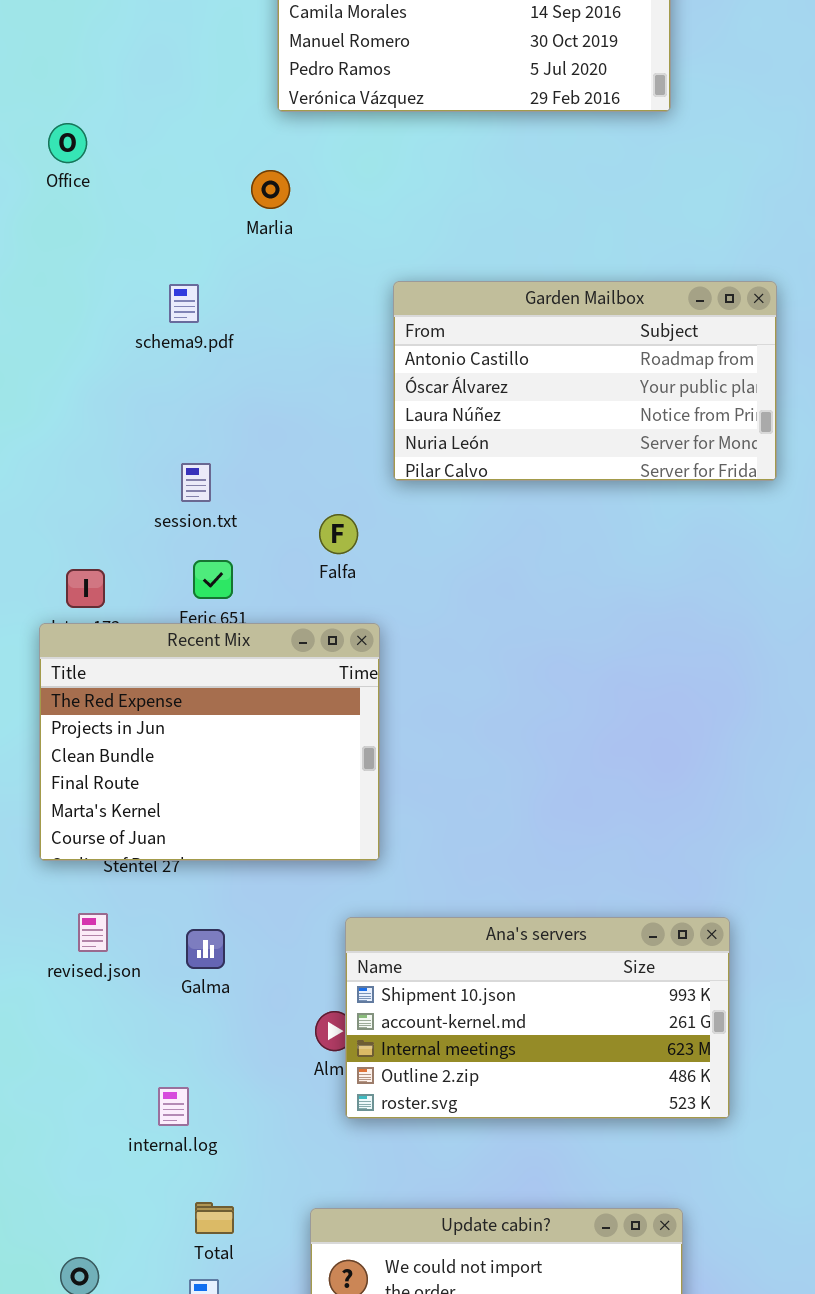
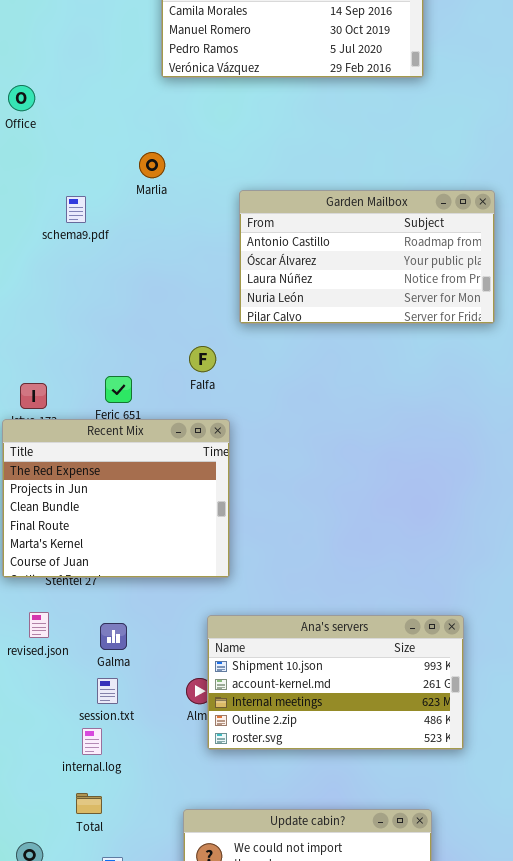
Marlia: [251,170,290,209] -> [139,152,165,178], moved
schema9.pdf: [169,284,199,323] -> [66,196,86,223], moved
session.txt: [181,463,211,502] -> [97,678,118,704], moved
Total: [195,1202,234,1234] -> [76,793,102,814], moved

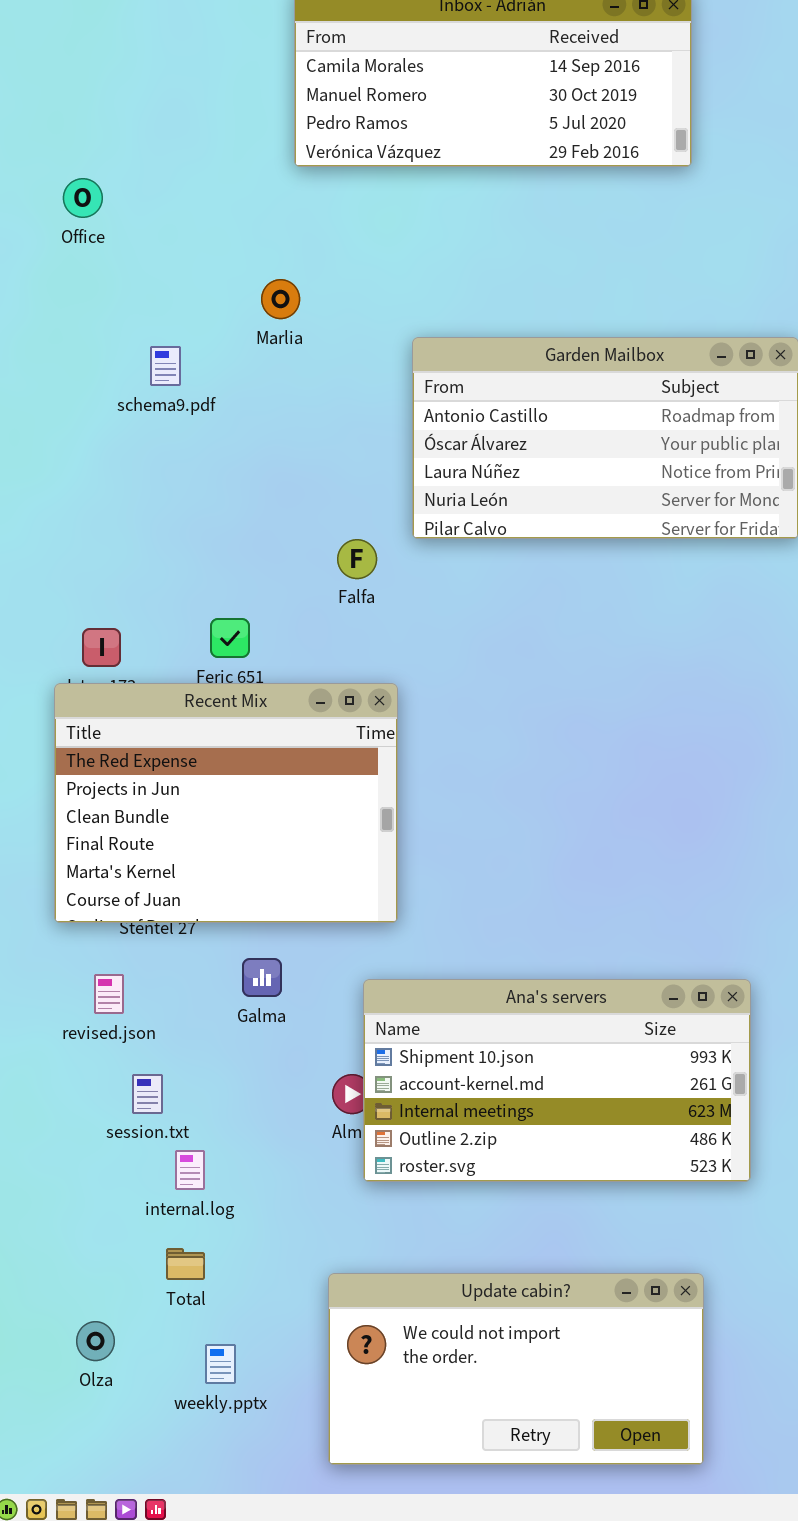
Falfa: [189,346,216,372] -> [337,539,377,579], moved
Galma: [100,623,127,650] -> [242,958,282,997], moved
session.txt: [97,678,118,704] -> [132,1074,163,1114], moved

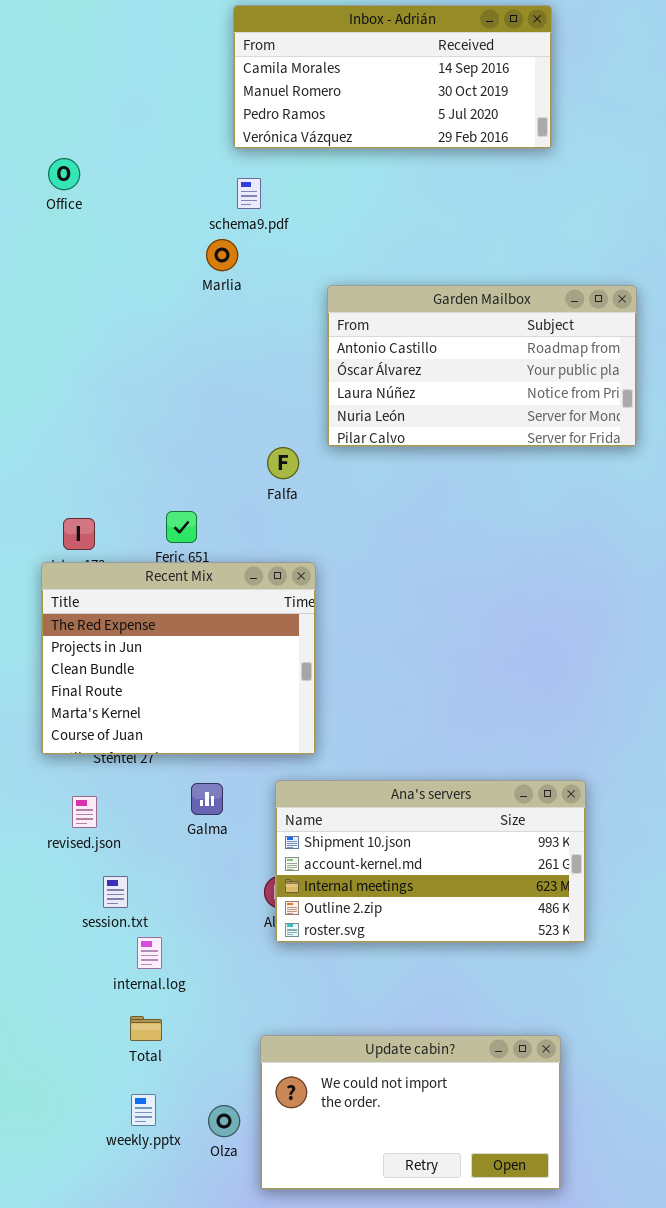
schema9.pdf: [150,346,181,386] -> [237,178,261,209], moved
Ana's servers: [363,979,751,1182] -> [275,780,586,943], moved
Olza: [76,1321,115,1361] -> [208,1105,240,1137], moved
weekly.pptx: [205,1344,236,1384] -> [131,1094,156,1126], moved

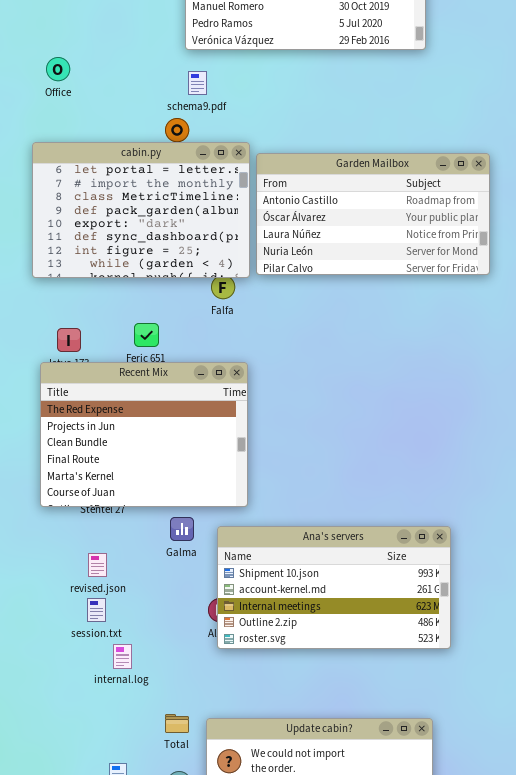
cabin.py: none -> [32,142,250,278], opened
Galma: [191,783,223,815] -> [170,517,194,541], moved
revised.json: [72,796,97,828] -> [88,553,107,577], moved
Total: [130,1016,162,1041] -> [165,714,189,733], moved

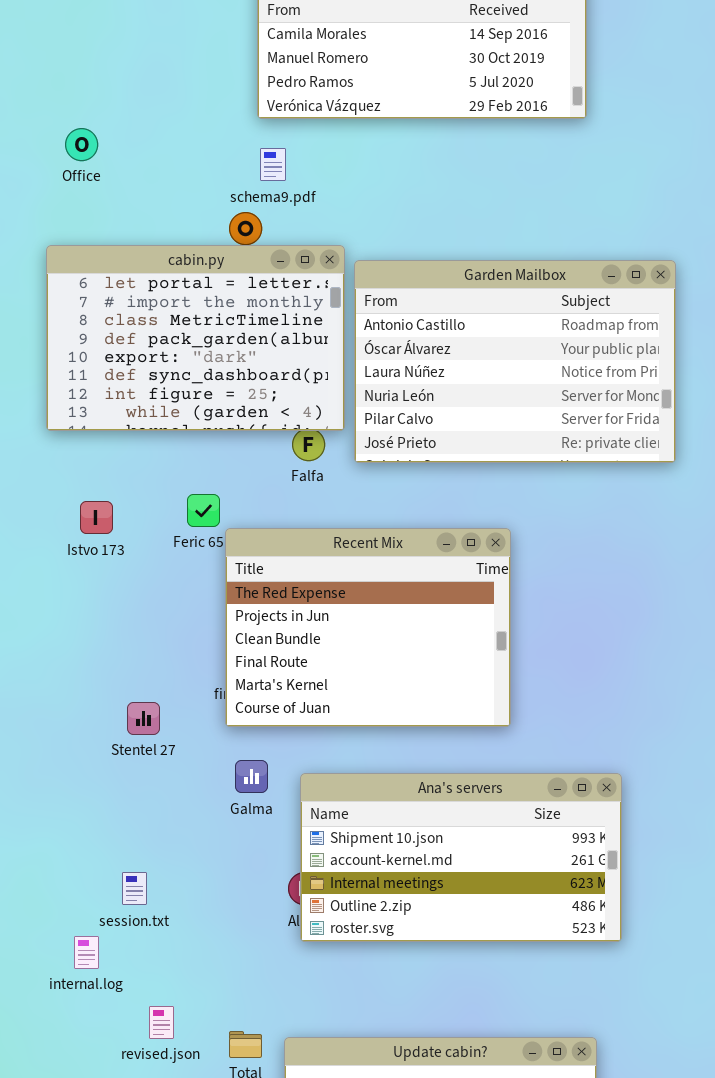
Garden Mailbox: [256,153,490,275] -> [354,260,676,463], resized
Recent Mix: [40,362,248,507] -> [225,528,511,727], moved
revised.json: [88,553,107,577] -> [149,1006,174,1039], moved
internal.log: [113,644,132,669] -> [74,936,99,969], moved

